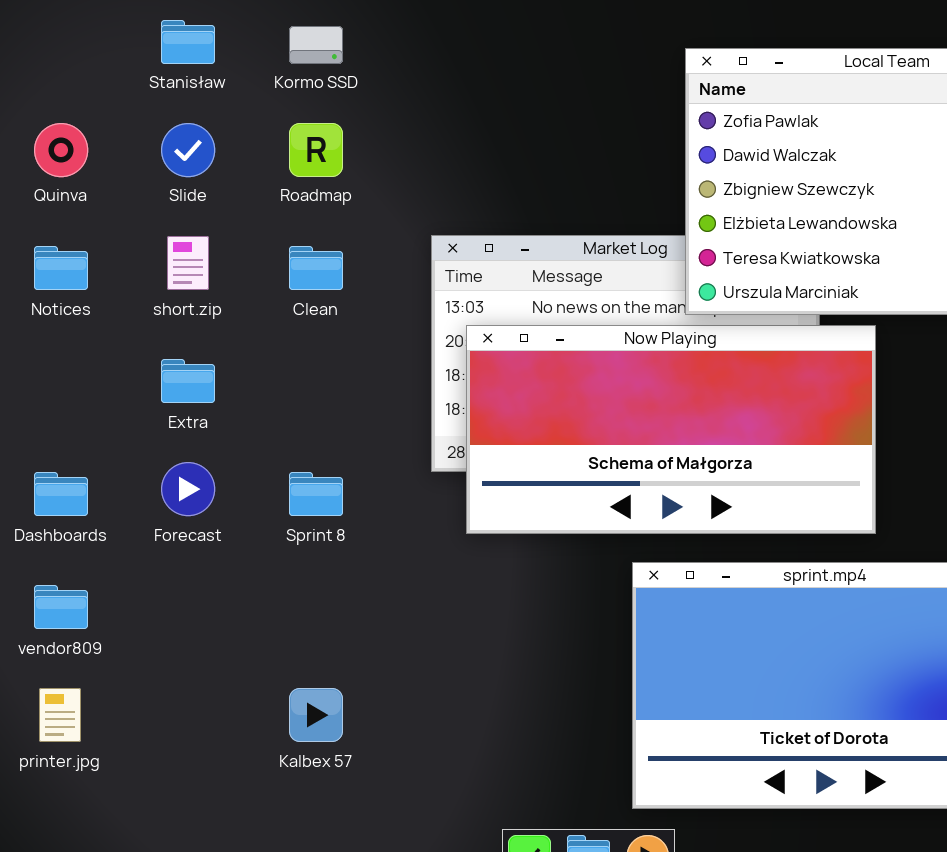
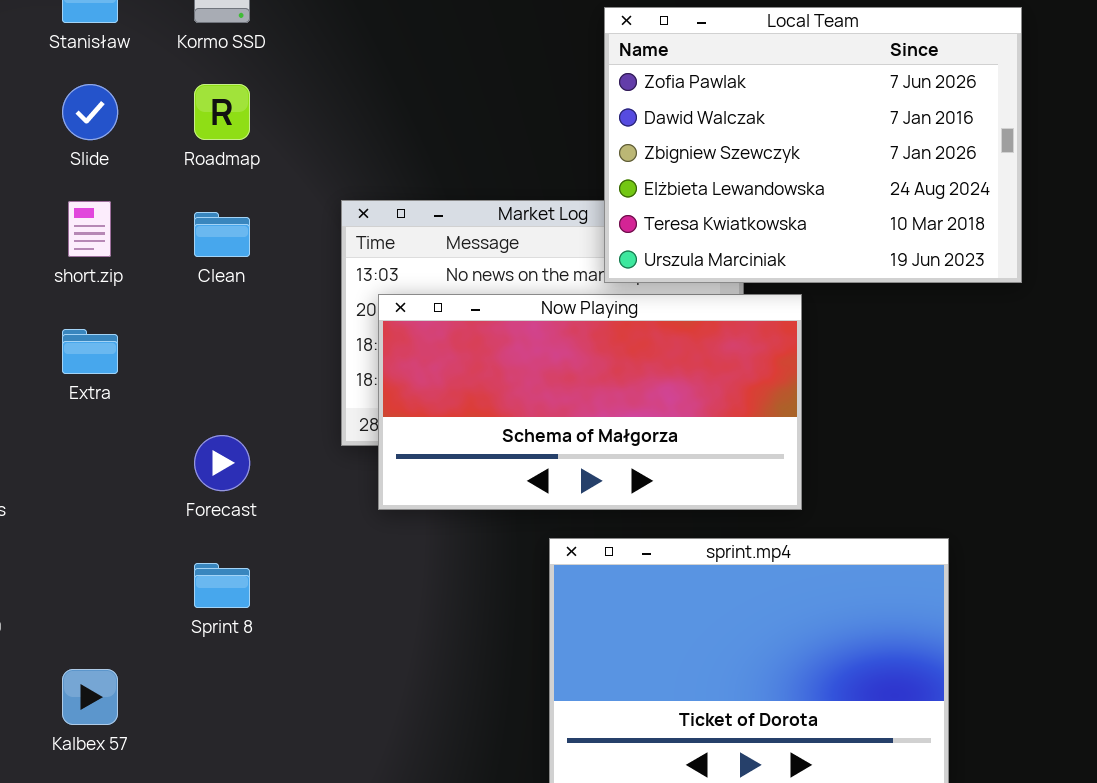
Forecast: [161,462,215,516] -> [194,435,250,491], moved
Sprint 8: [289,472,343,516] -> [194,563,250,608], moved
Kalbex 57: [289,688,343,742] -> [62,669,118,725], moved

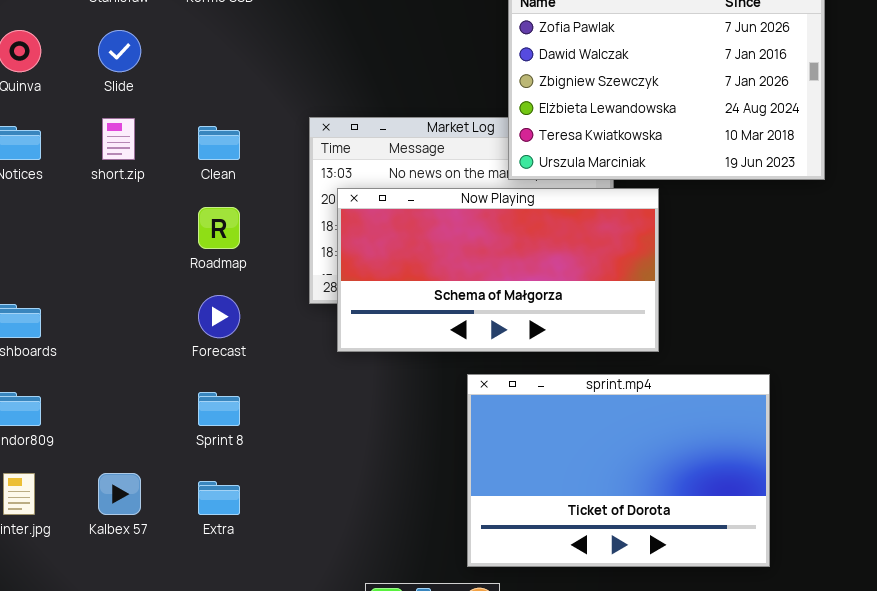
Roadmap: [194,84,250,140] -> [198,207,240,249], moved
Extra: [62,329,118,374] -> [198,481,240,515], moved

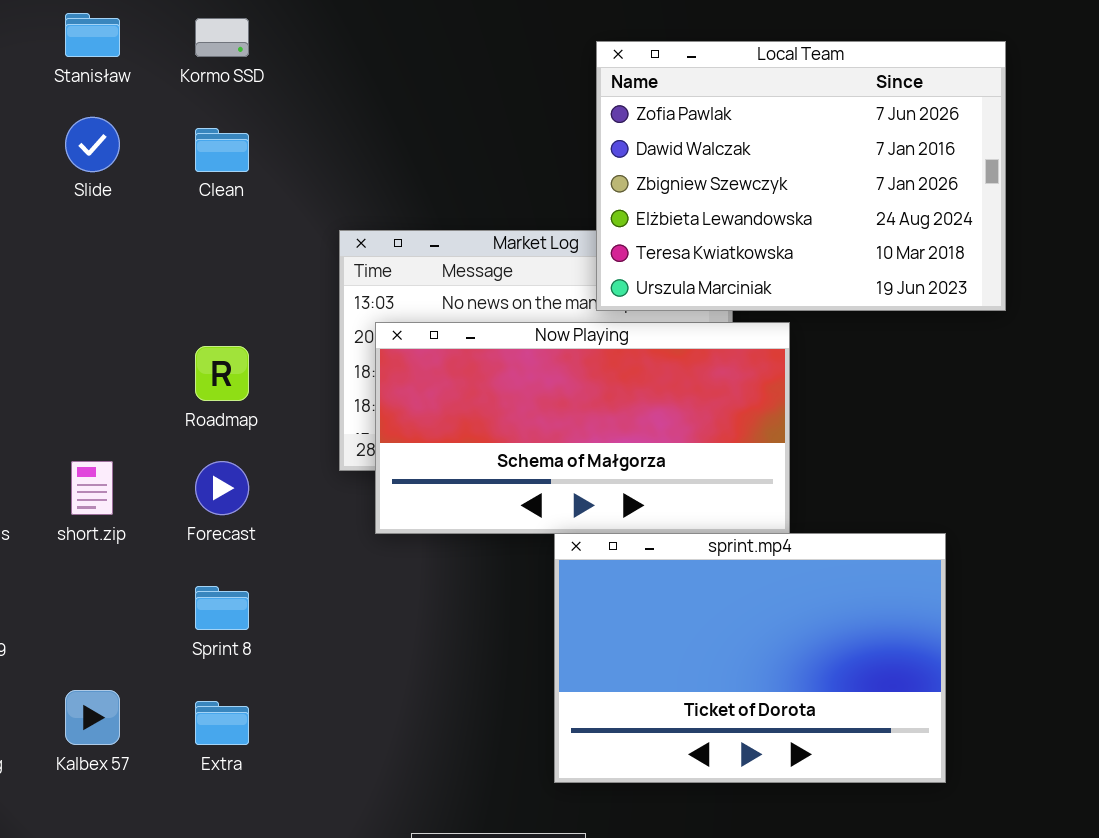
short.zip: [102,118,135,160] -> [71,461,113,515], moved
Clean: [198,126,240,160] -> [195,128,249,172], moved
sprint.mp4: [467,374,770,567] -> [554,533,946,783], moved

